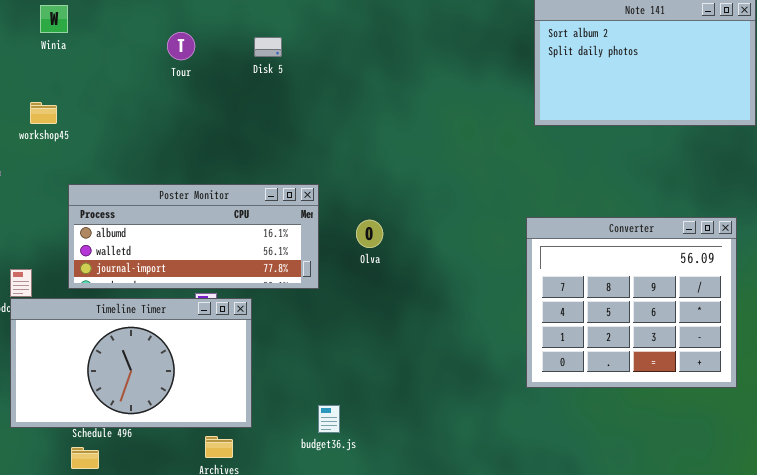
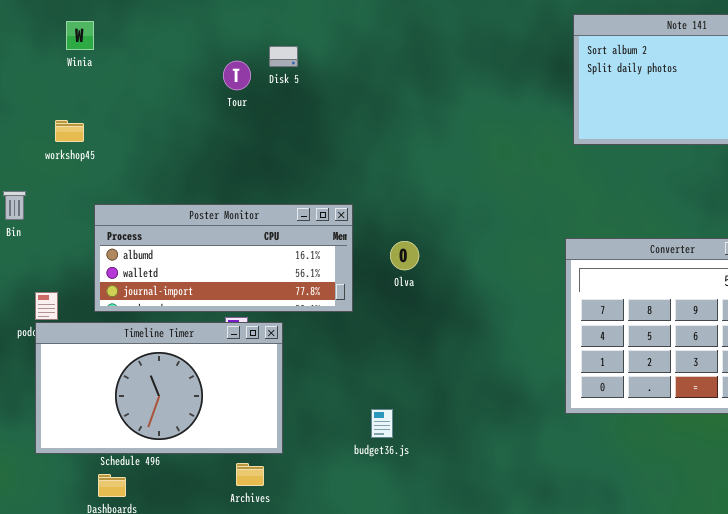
Tour: [167,32,195,60] -> [223,61,251,90], moved
Disk 5: [254,37,282,57] -> [269,46,298,67], moved
budget36.js: [318,405,340,433] -> [371,409,393,438], moved

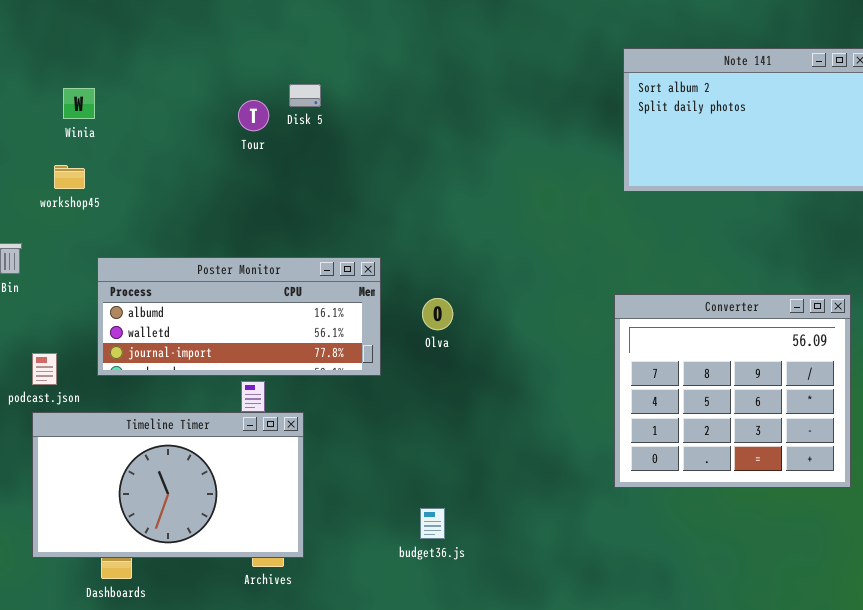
Winia: [66,21,94,50] -> [63,88,95,119], moved
Timeline Timer: [35,322,283,454] -> [32,412,304,558], moved
budget36.js: [371,409,393,438] -> [420,508,445,539], moved

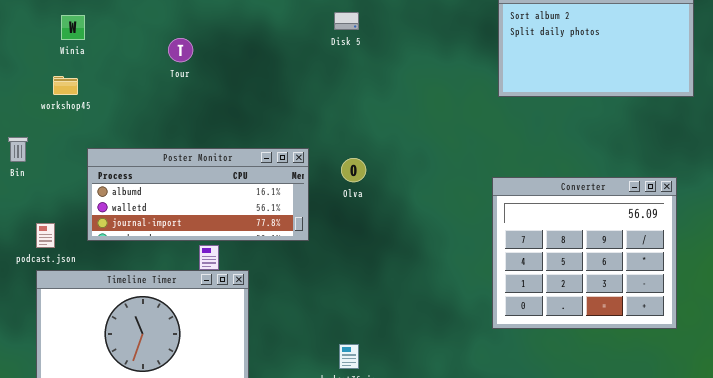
Disk 5: [289,84,321,107] -> [334,12,359,30], moved
Tour: [238,100,269,131] -> [168,38,193,62], moved
Olva: [422,298,453,330] -> [341,158,366,182], moved

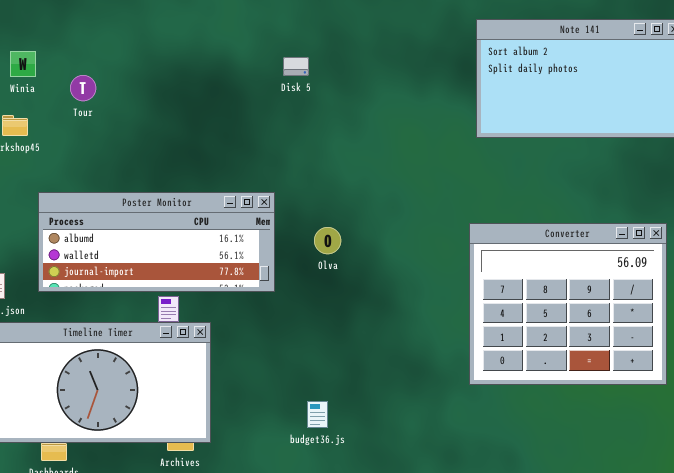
Disk 5: [334,12,359,30] -> [283,57,309,76], moved
Tour: [168,38,193,62] -> [70,75,96,101], moved
Olva: [341,158,366,182] -> [314,227,341,254], moved

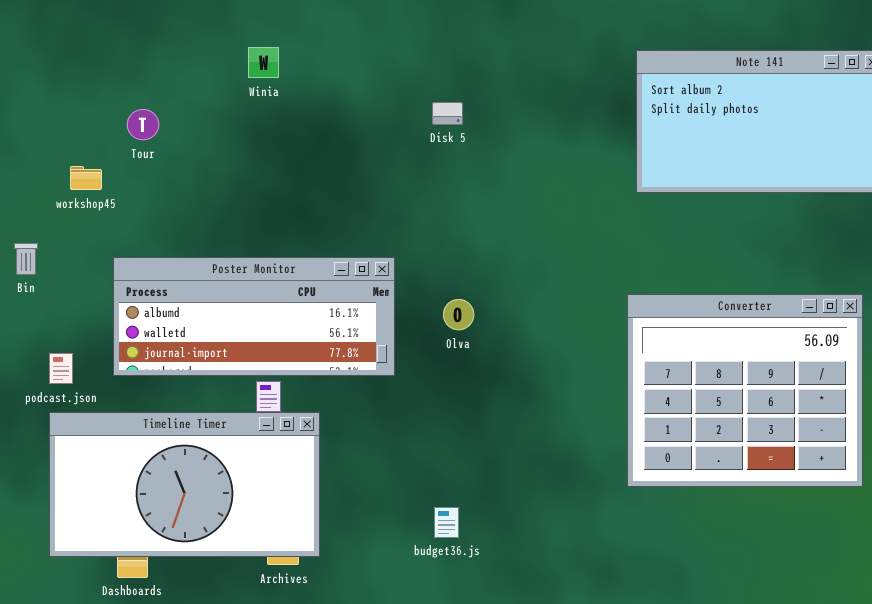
Winia: [10,51,36,77] -> [248,47,279,78], moved
Disk 5: [283,57,309,76] -> [432,102,463,125], moved
Tour: [70,75,96,101] -> [127,109,159,140], moved

